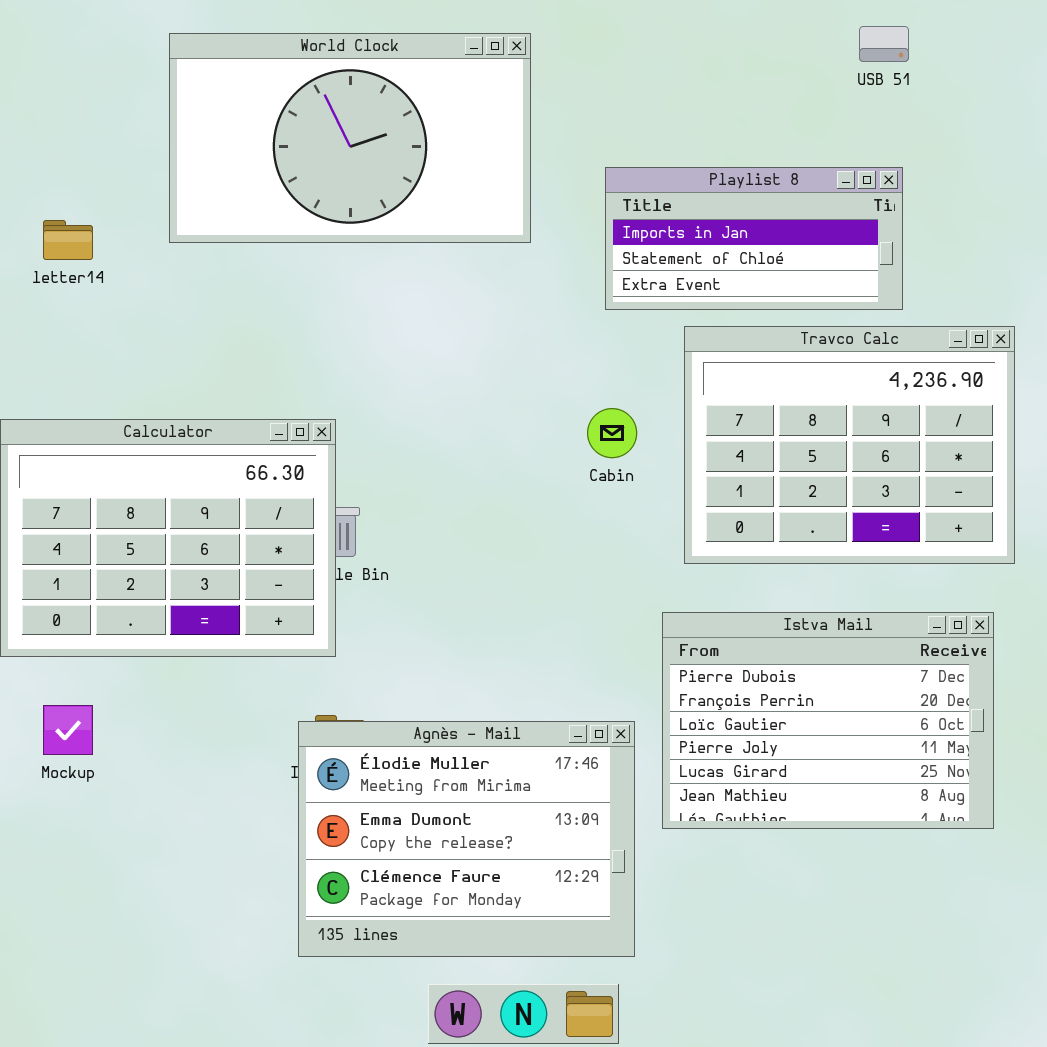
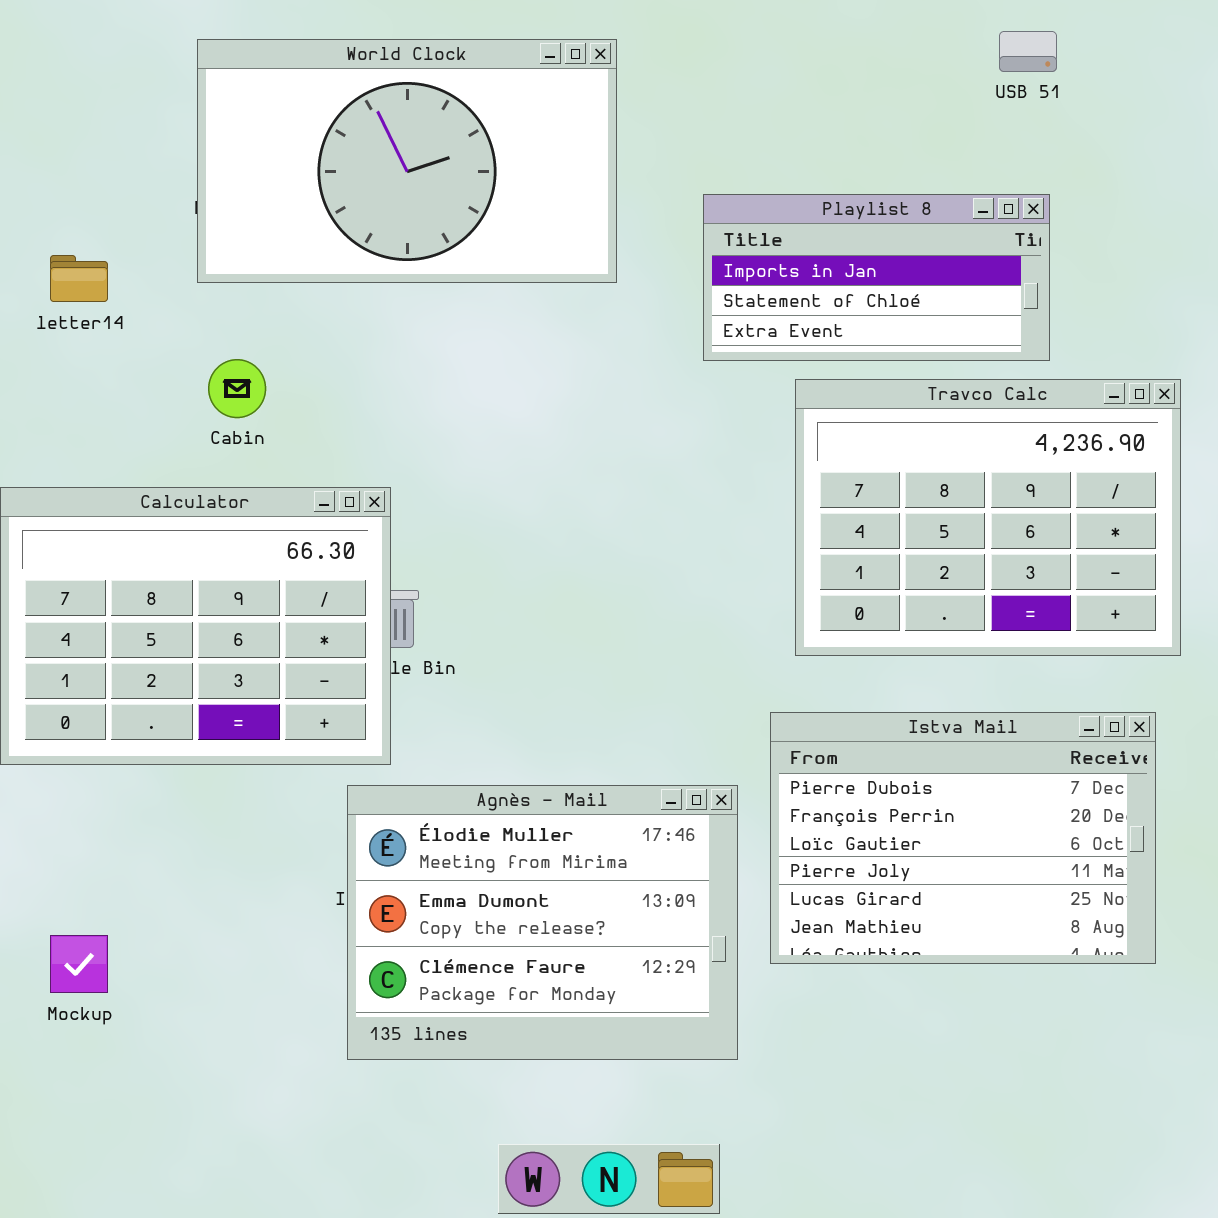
Cabin: [587,408,637,458] -> [208,359,266,418], moved
Mockup: [43,705,93,755] -> [50,935,108,993], moved
Agnès - Mail: [298,721,635,957] -> [347,785,738,1060], moved

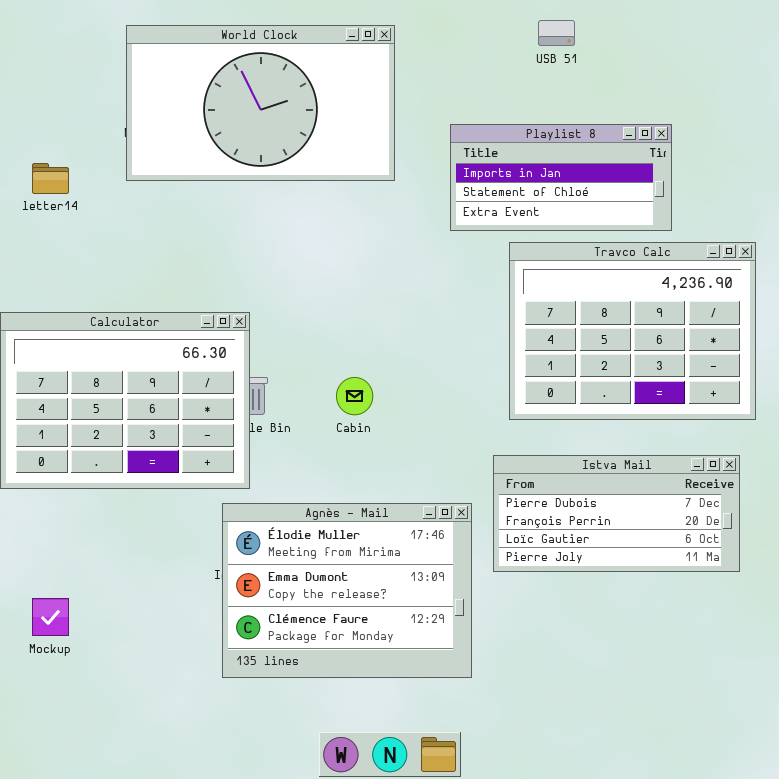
USB 51: [999,31,1057,72] -> [538,20,575,46], moved
Cabin: [208,359,266,418] -> [336,377,373,415], moved
Istva Mail: [770,712,1156,964] -> [493,455,740,572], resized

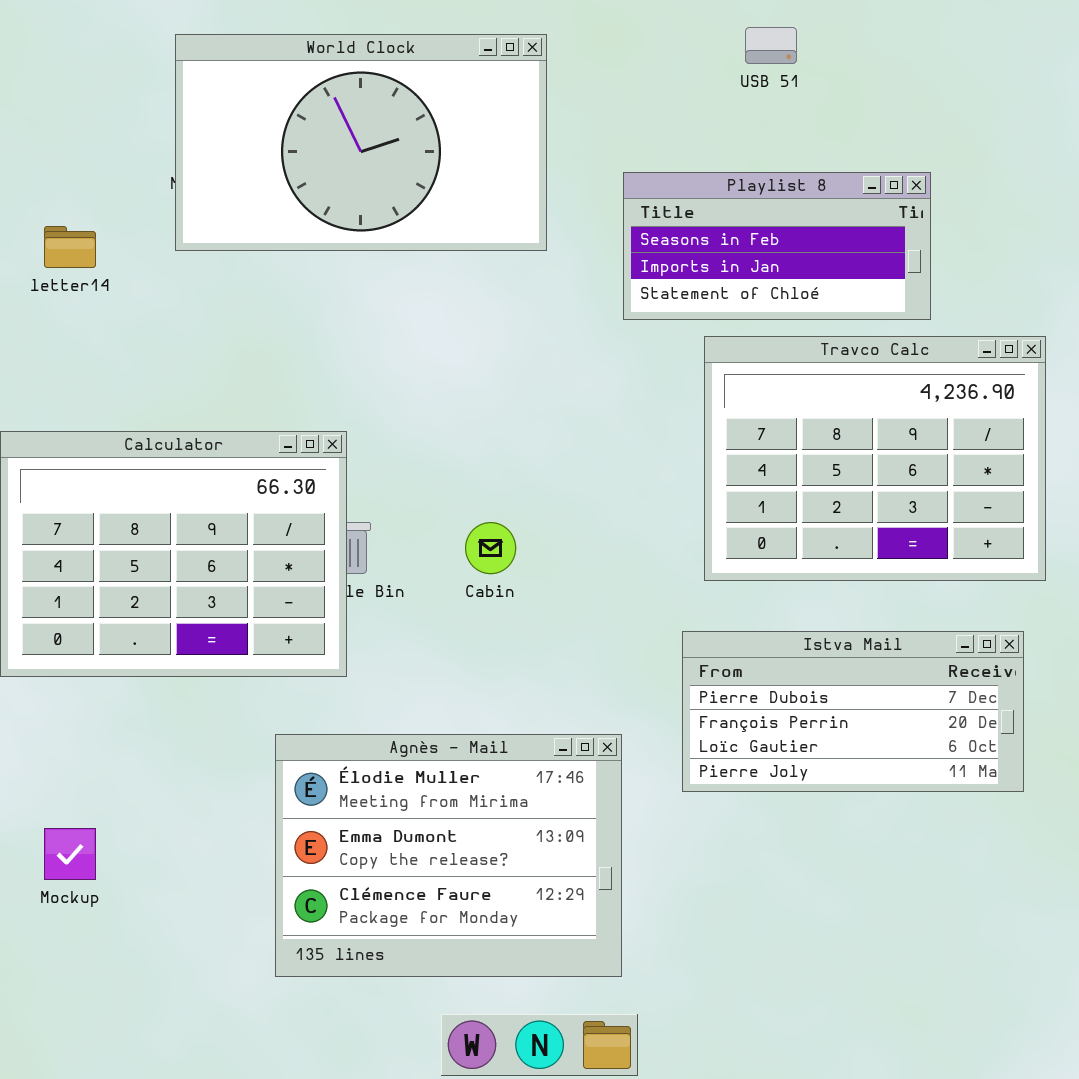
Playlist 8: [450,124,672,231] -> [623,172,931,320], scrolled up 1 row
Agnès - Mail: [222,503,472,678] -> [275,734,622,977], moved

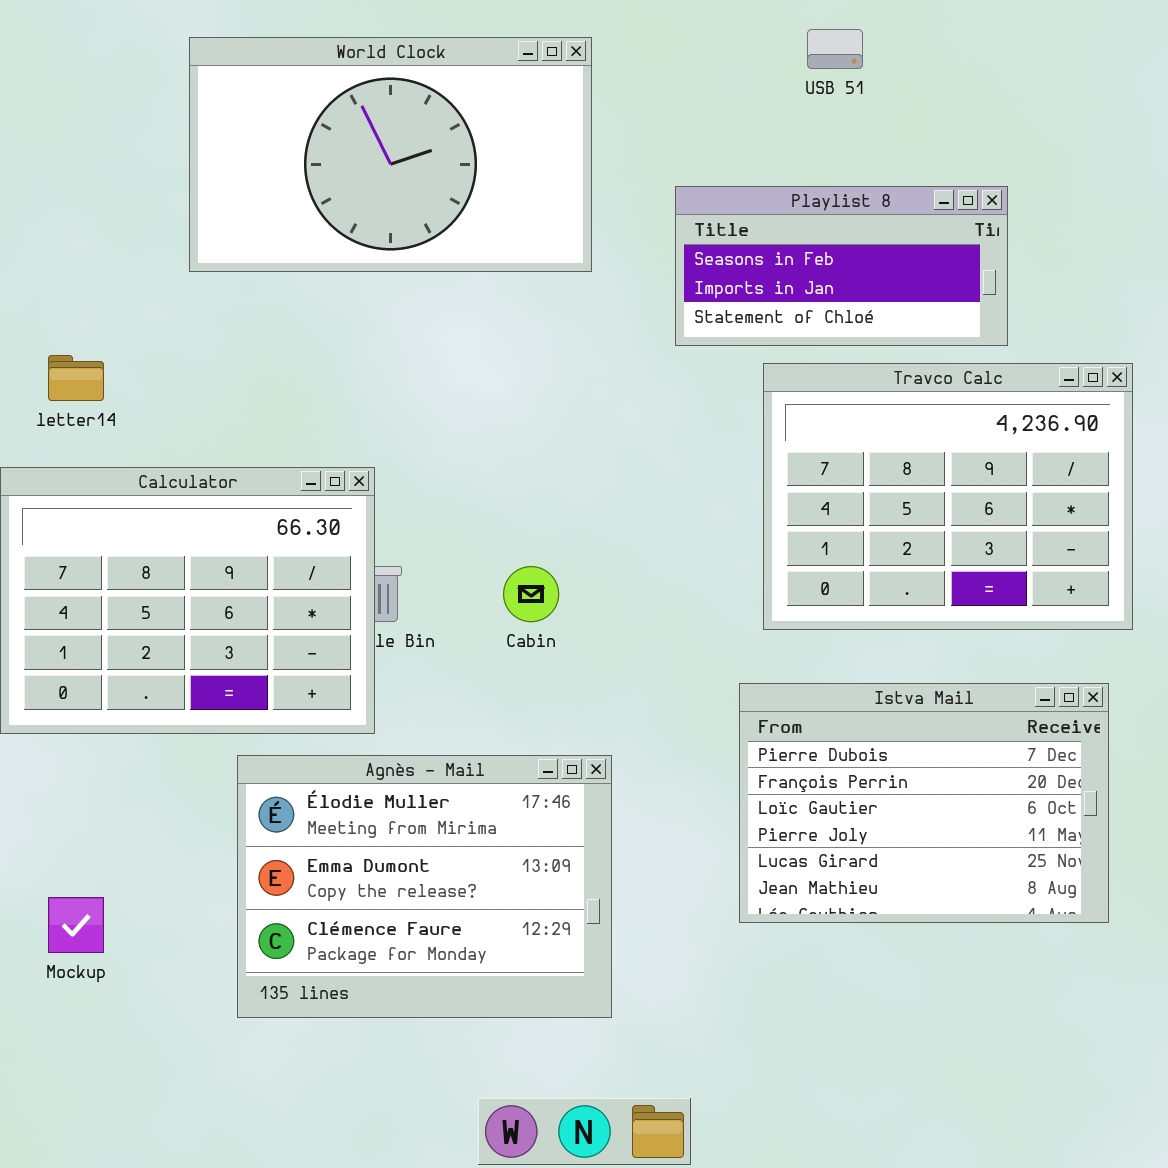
letter14: [44,226,96,268] -> [48,355,104,401], moved
Istva Mail: [682,631,1024,792] -> [739,683,1109,923], resized
Agnès - Mail: [275,734,622,977] -> [237,755,612,1018], moved

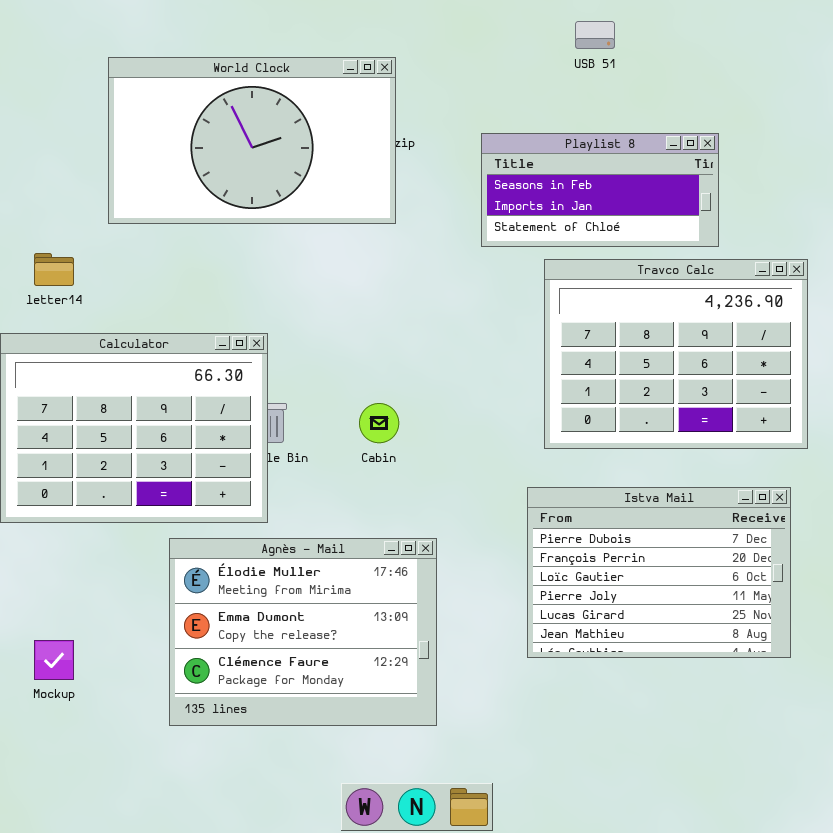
World Clock: [189,37,592,272] -> [108,57,396,224], moved

